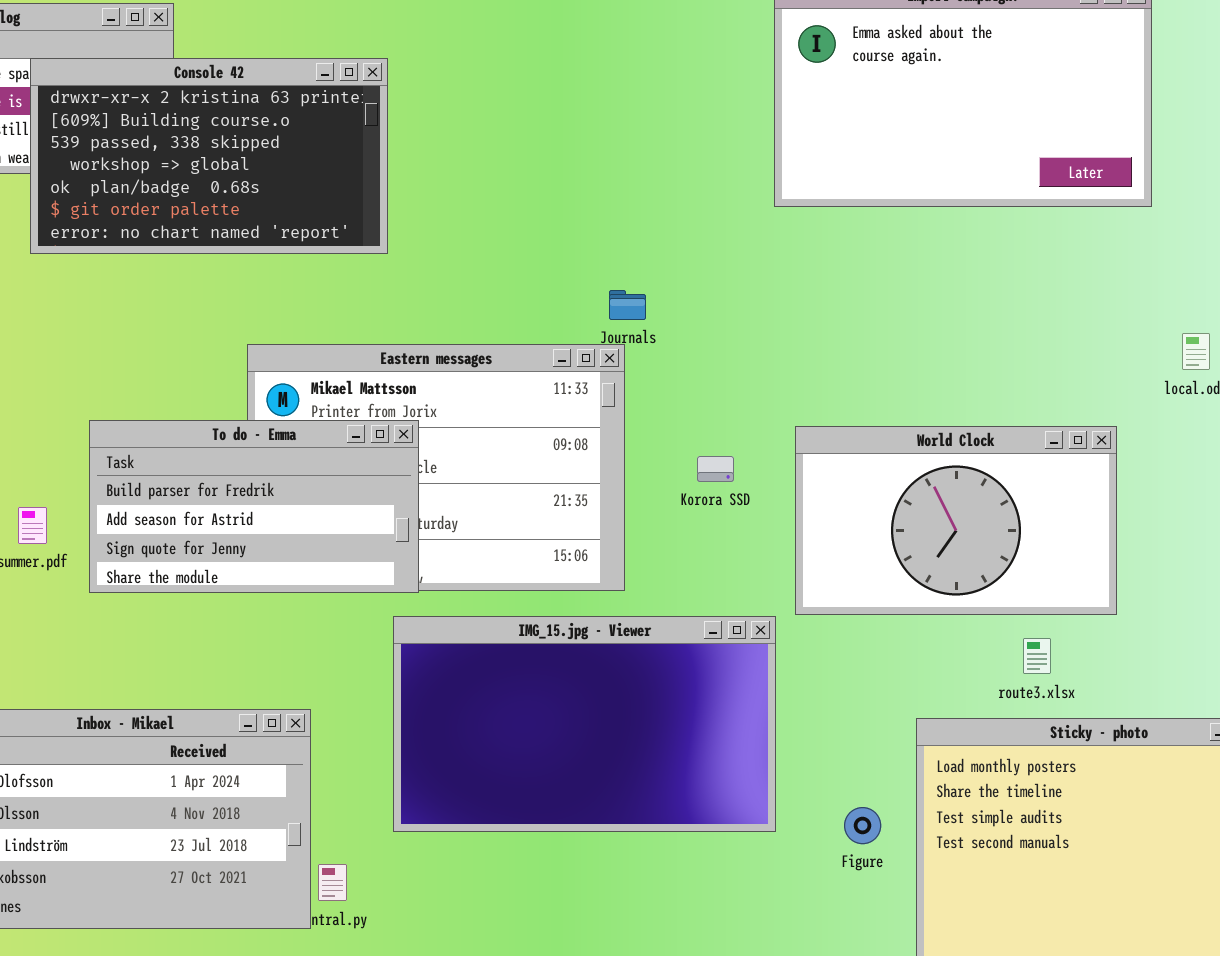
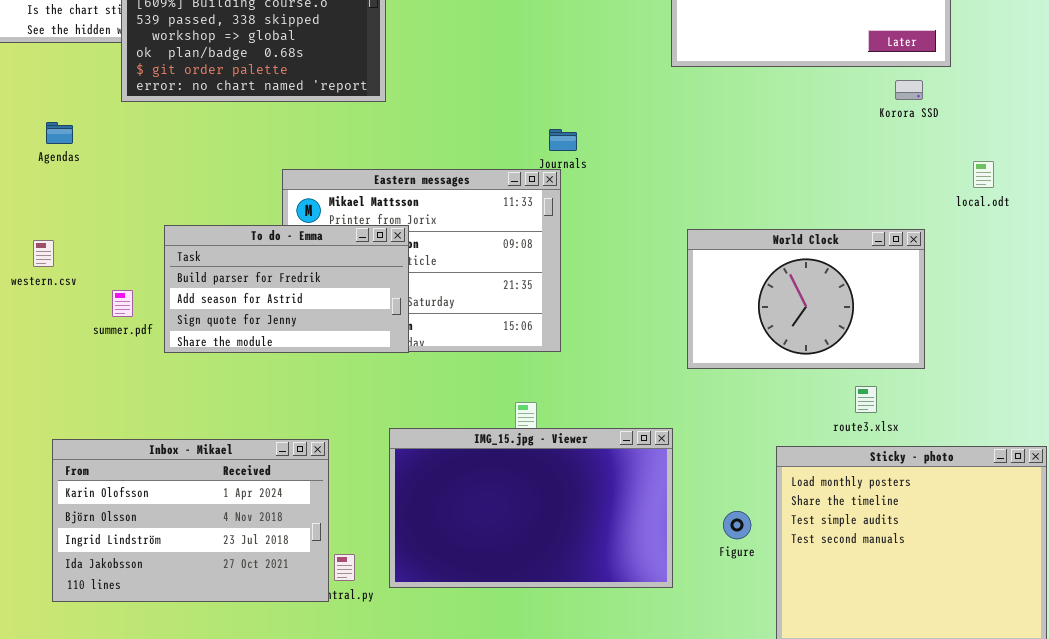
Korora SSD: [697,456,734,482] -> [895,80,923,100], moved
IMG_15.jpg - Viewer: [393,616,776,832] -> [389,428,673,588], moved

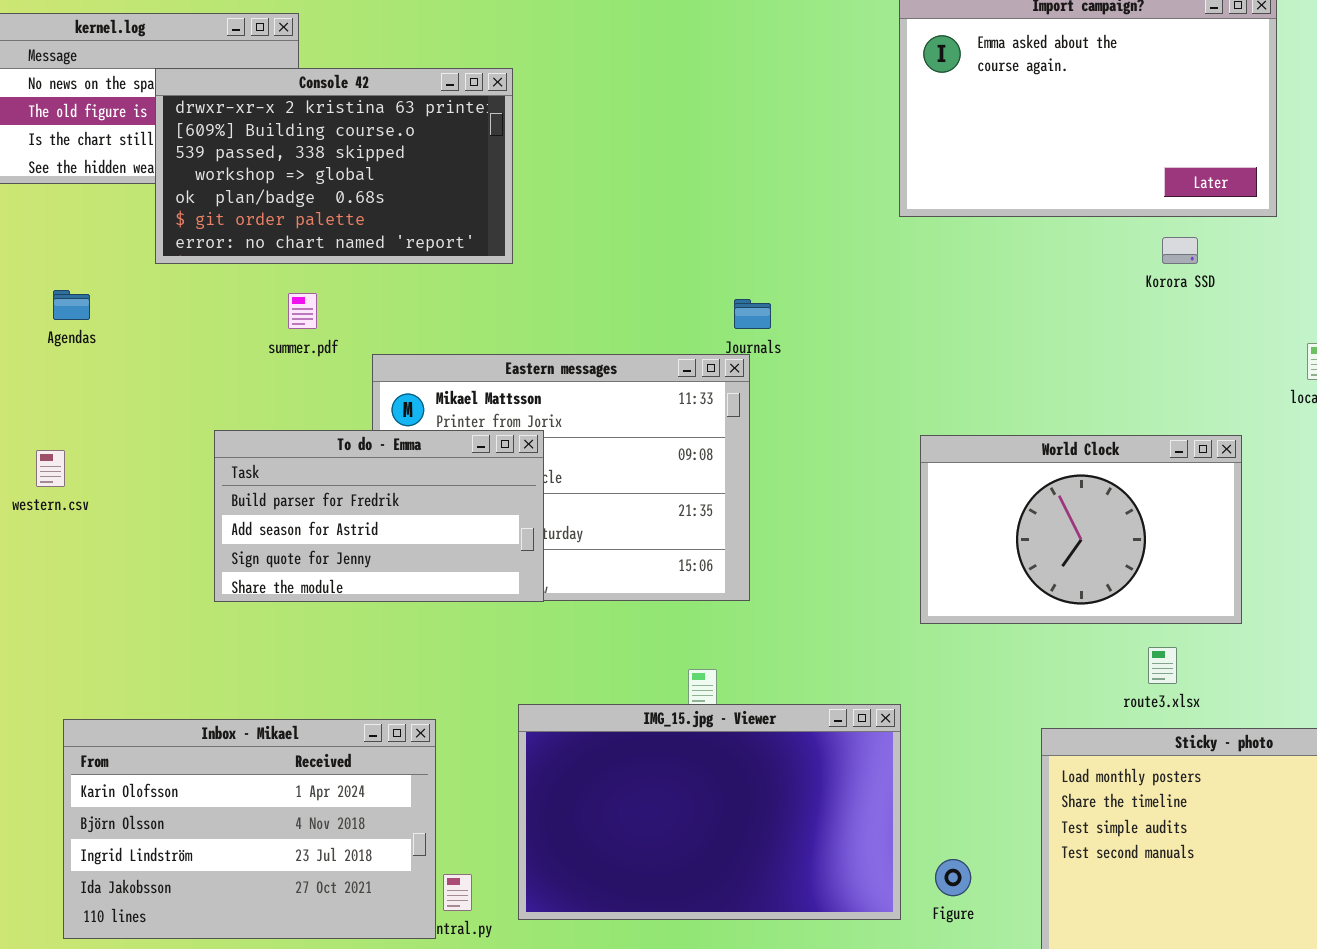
Korora SSD: [895,80,923,100] -> [1162,237,1198,264], moved
summer.pdf: [112,290,133,317] -> [288,293,317,329], moved
Figure: [723,511,751,539] -> [935,859,971,896], moved

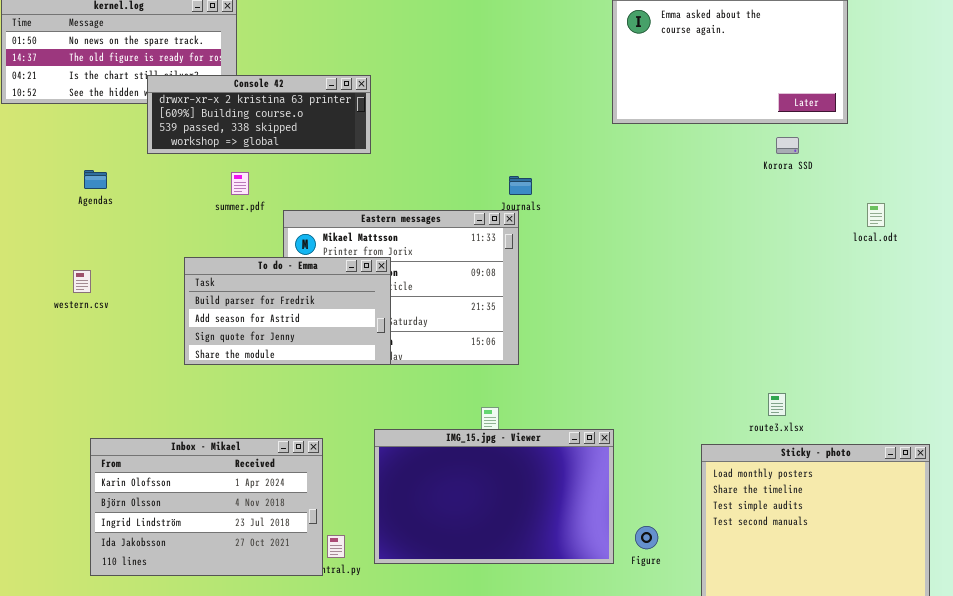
Console 42: [155,68,513,264] -> [147,75,371,154], resized
World Clock: [920,435,1242,624] -> none, closed

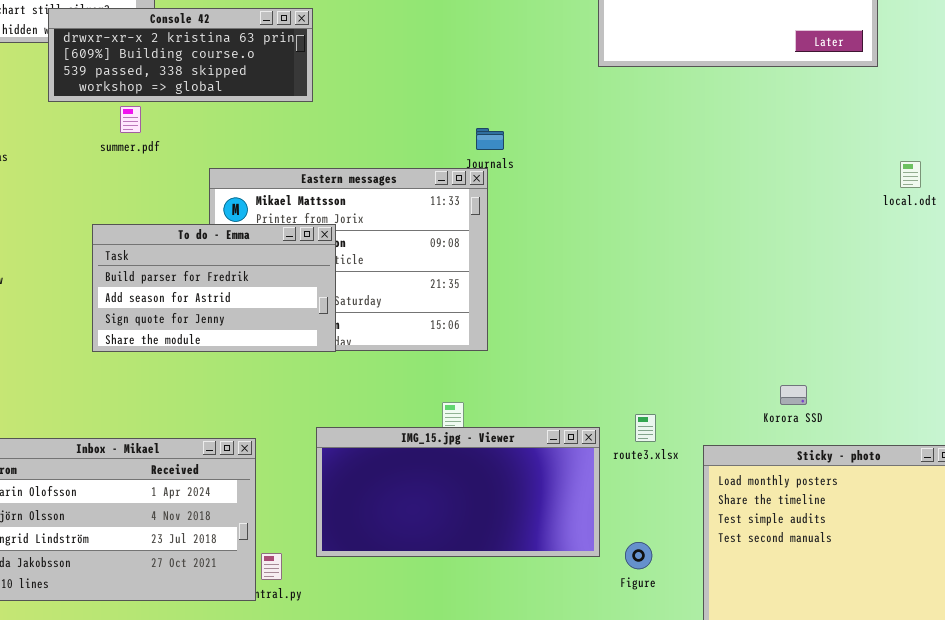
Korora SSD: [776,137,799,154] -> [780,385,807,405], moved
summer.pdf: [231,172,249,195] -> [120,106,141,133], moved
route3.xlsx: [768,393,786,416] -> [635,414,656,442], moved
IMG_15.jpg - Viewer: [374,429,614,564] -> [316,427,600,557], resized

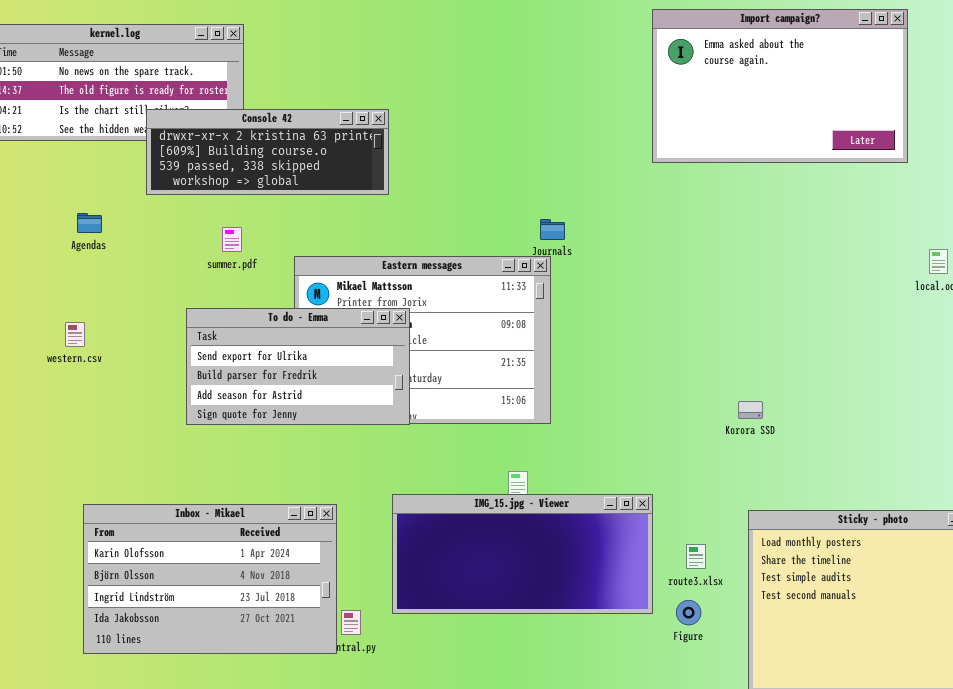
summer.pdf: [120,106,141,133] -> [222,227,242,252], moved
To do - Emma: [92,224,336,352] -> [186,308,410,425], scrolled up 1 row
Korora SSD: [780,385,807,405] -> [738,401,763,419], moved
route3.xlsx: [635,414,656,442] -> [686,544,706,569], moved

